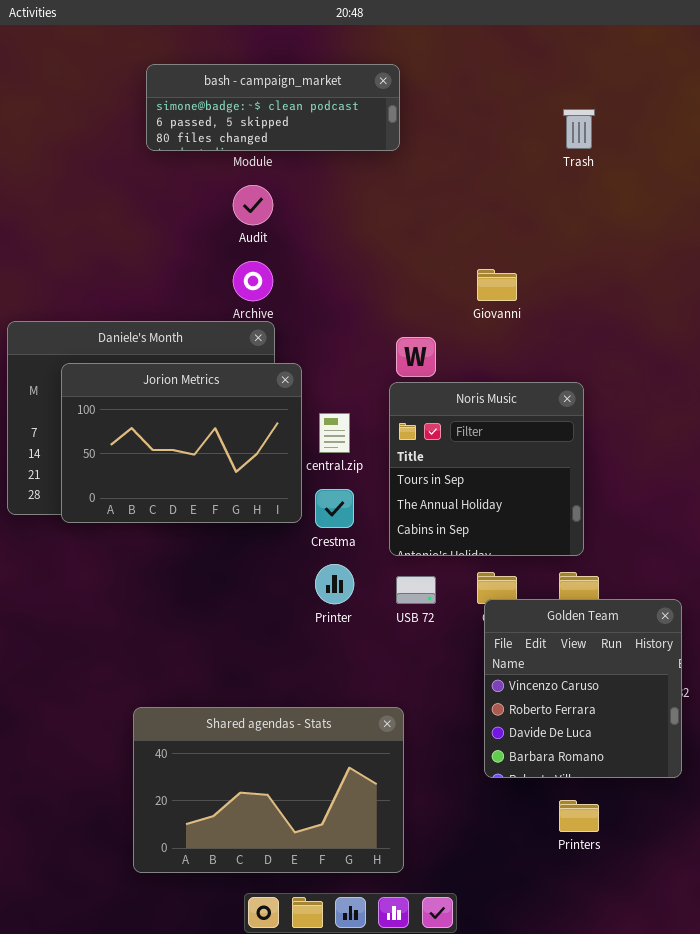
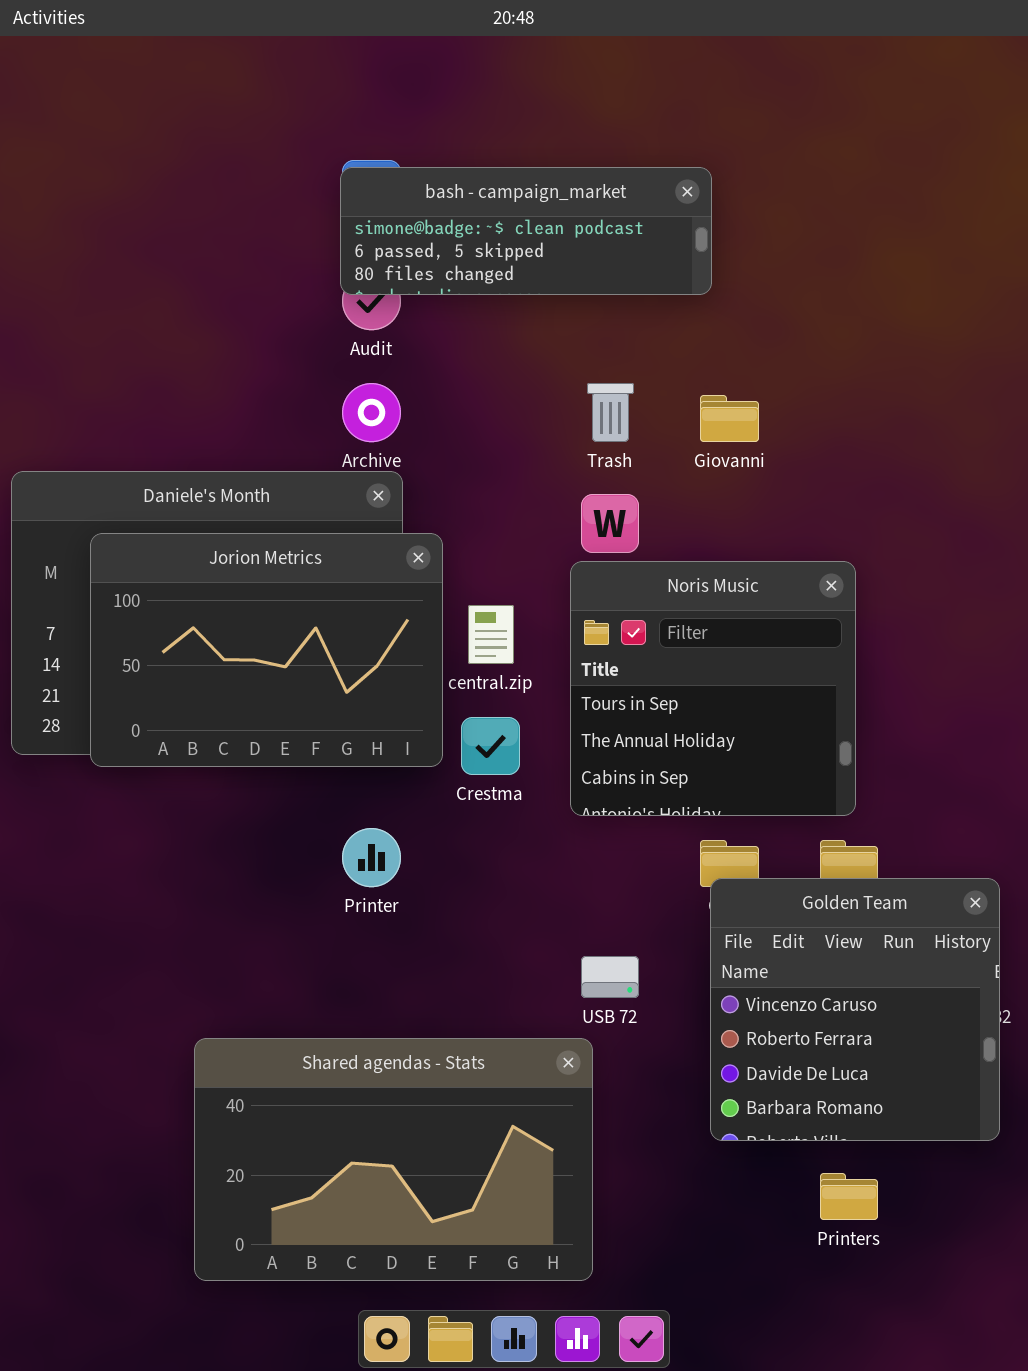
bash - campaign_market: [146,64,400,151] -> [340,167,712,295], moved
Trash: [563,109,595,149] -> [587,383,634,442], moved
Printer: [315,564,354,604] -> [342,828,401,887], moved
USB 72: [396,576,436,604] -> [581,956,639,998], moved

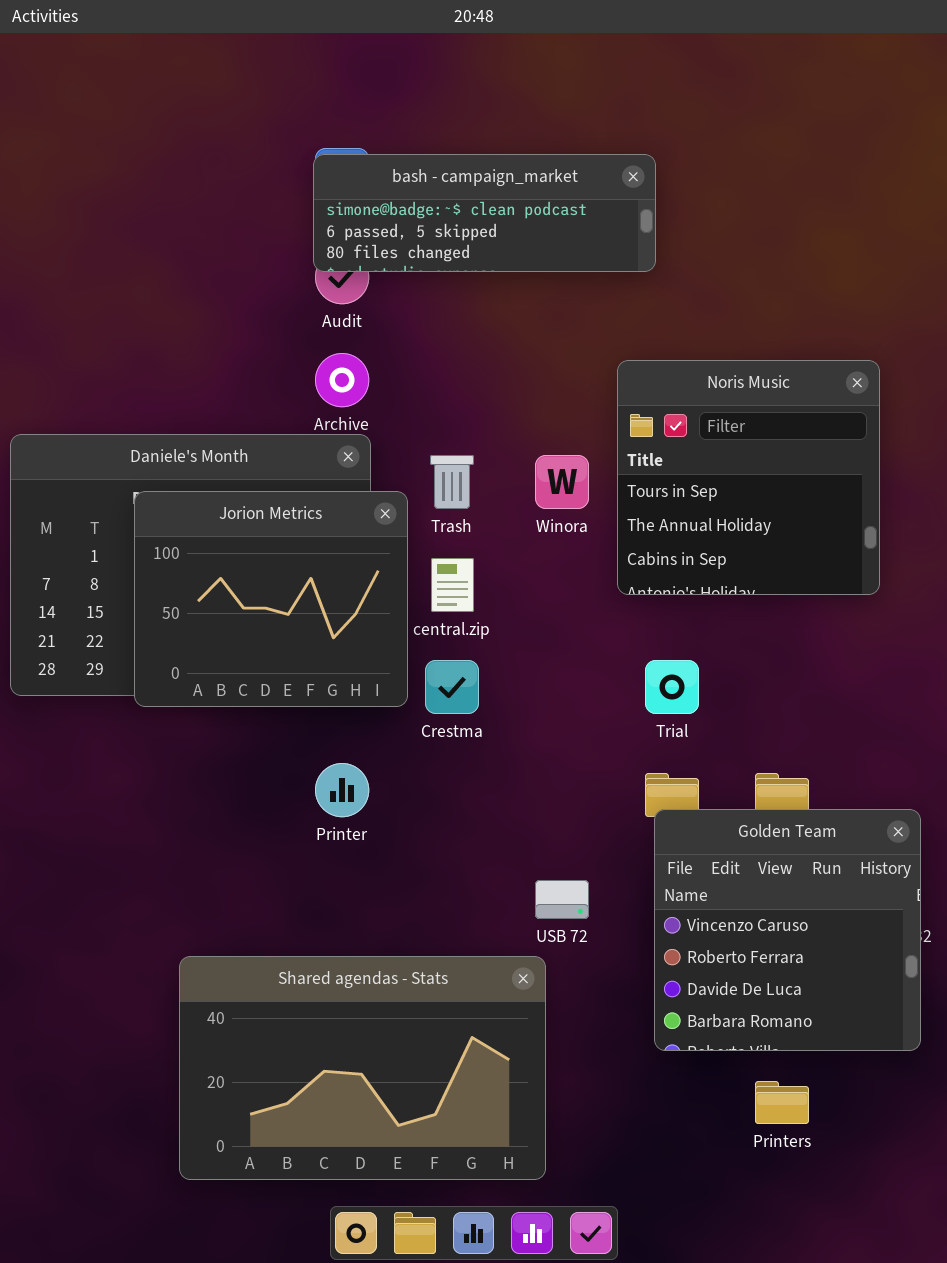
Trash: [587,383,634,442] -> [430,455,474,509], moved
Jorion Metrics: [90,533,443,767] -> [134,491,408,707], resized
Noris Music: [570,561,856,816] -> [617,360,880,595], moved

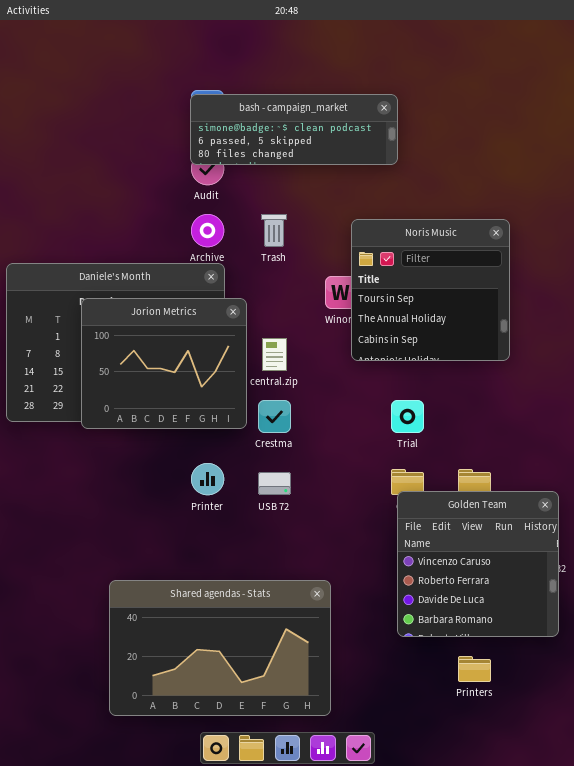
Noris Music: [617,360,880,595] -> [351,219,510,361], moved
Trash: [430,455,474,509] -> [261,214,287,247], moved
USB 72: [535,880,589,919] -> [258,472,291,495], moved

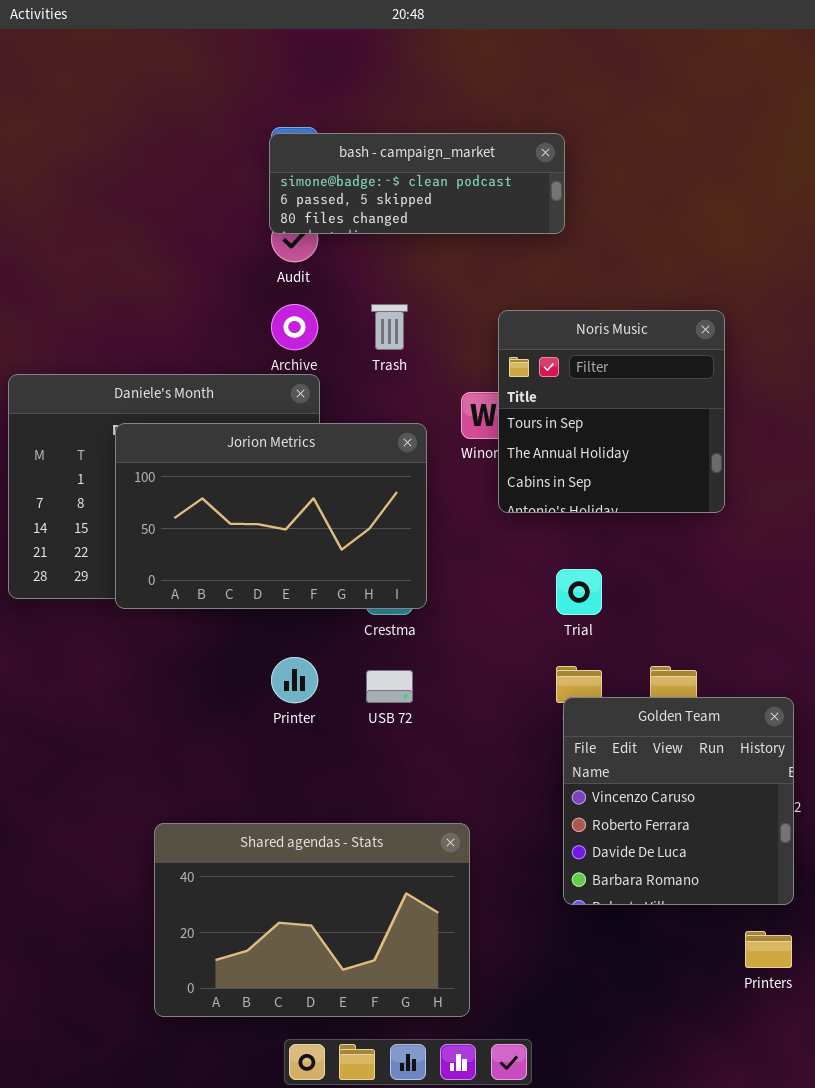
Jorion Metrics: [81,298,247,429] -> [115,423,427,609], resized
Printers: [458,656,491,682] -> [745,931,792,968], moved

